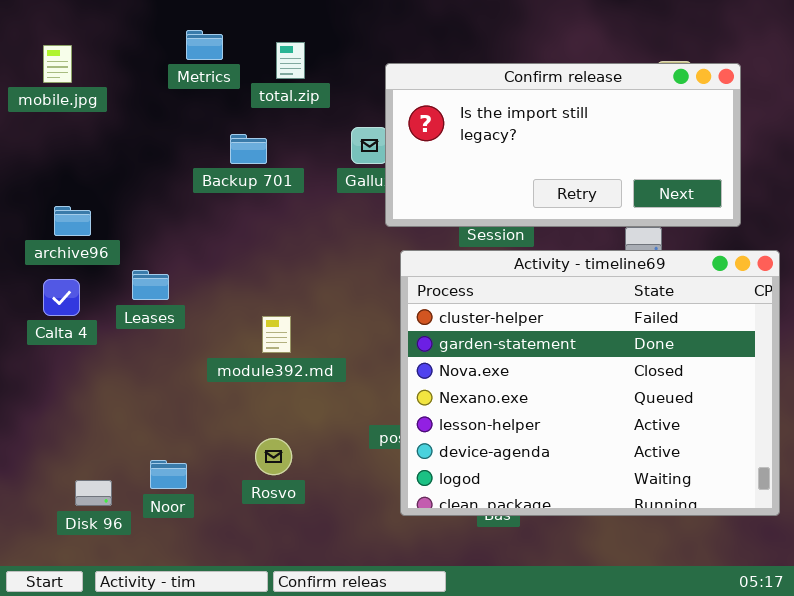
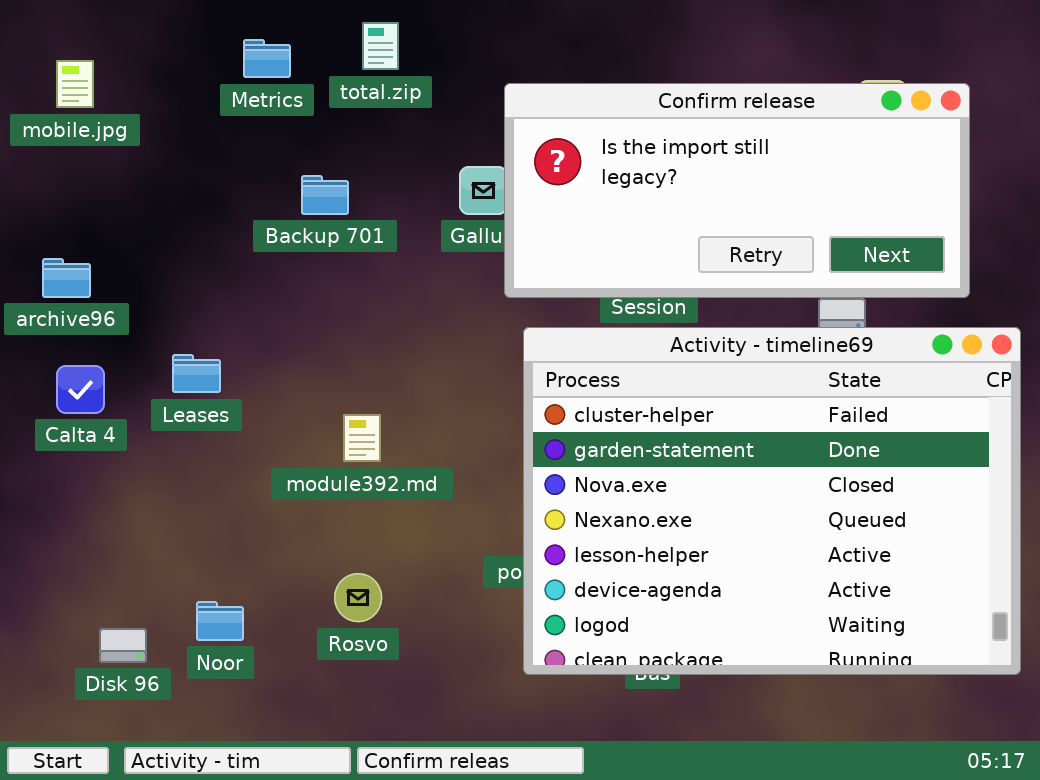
total.zip: [276,42,305,79] -> [362,22,399,70], moved
archive96: [54,206,91,236] -> [42,258,91,298], moved

